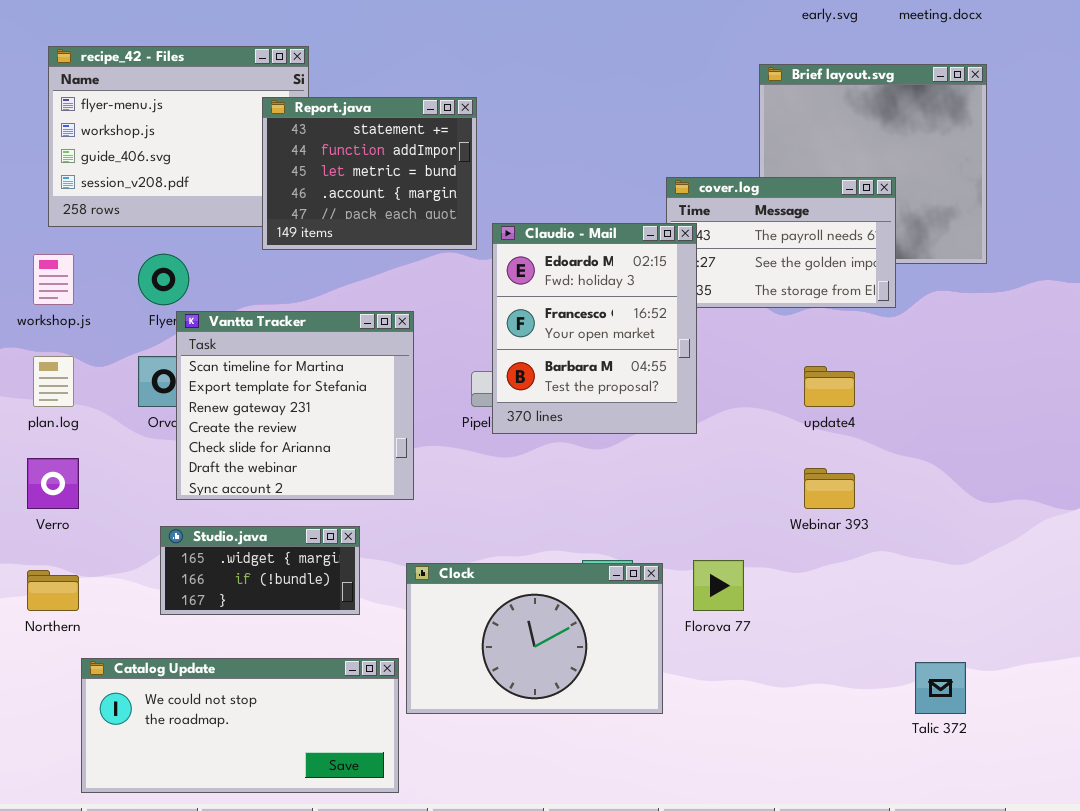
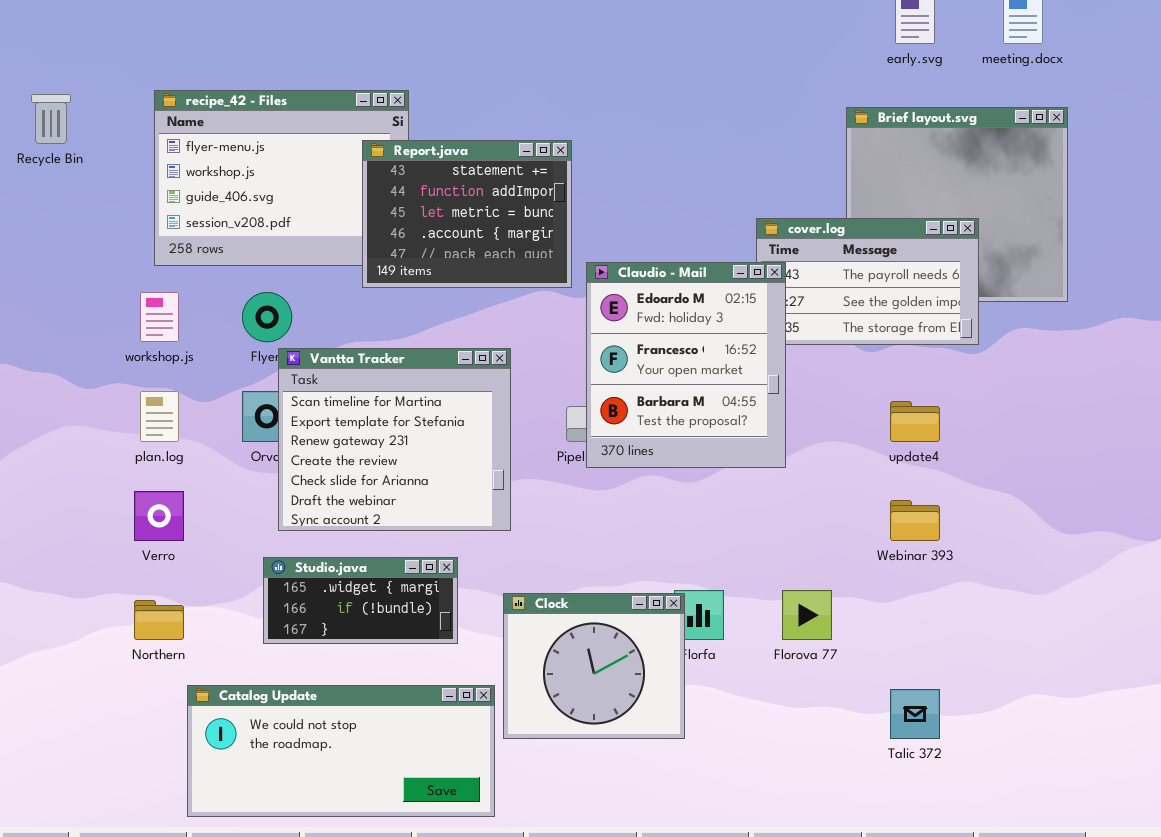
Clock: [406,563,663,714] -> [503,593,685,739], resized
Talic 372: [915,662,966,714] -> [890,689,940,739], moved

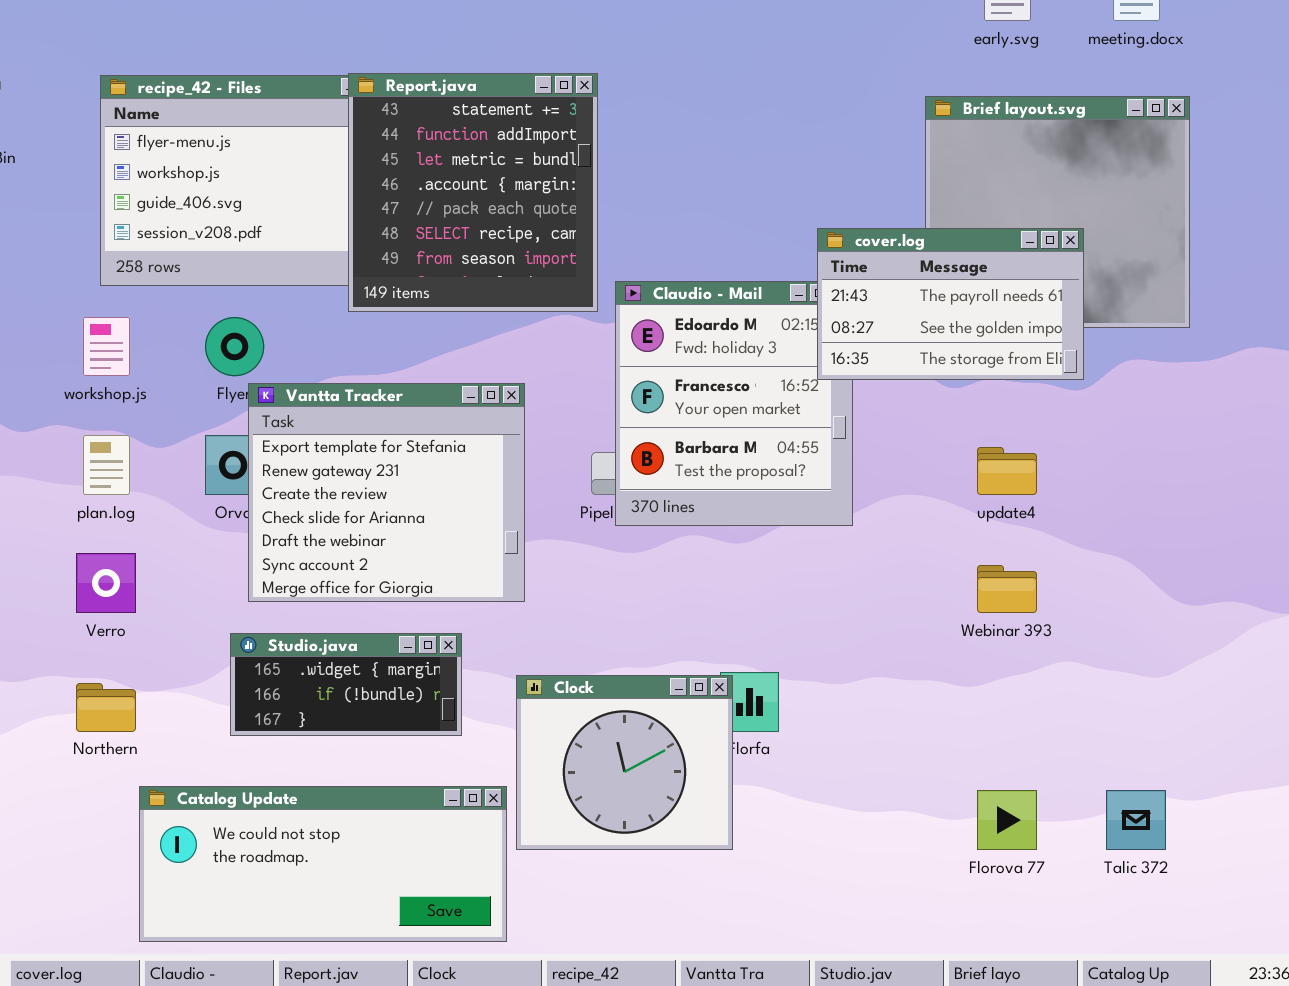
Report.java: [362,140,572,288] -> [348,73,598,312], resized
cover.log: [756,218,979,345] -> [817,228,1084,380], raised
Vantta Tracker: [278,348,511,531] -> [248,383,525,602], scrolled down 1 row
Florova 77: [782,590,832,640] -> [977,790,1037,850], moved
Talic 372: [890,689,940,739] -> [1106,790,1166,850], moved

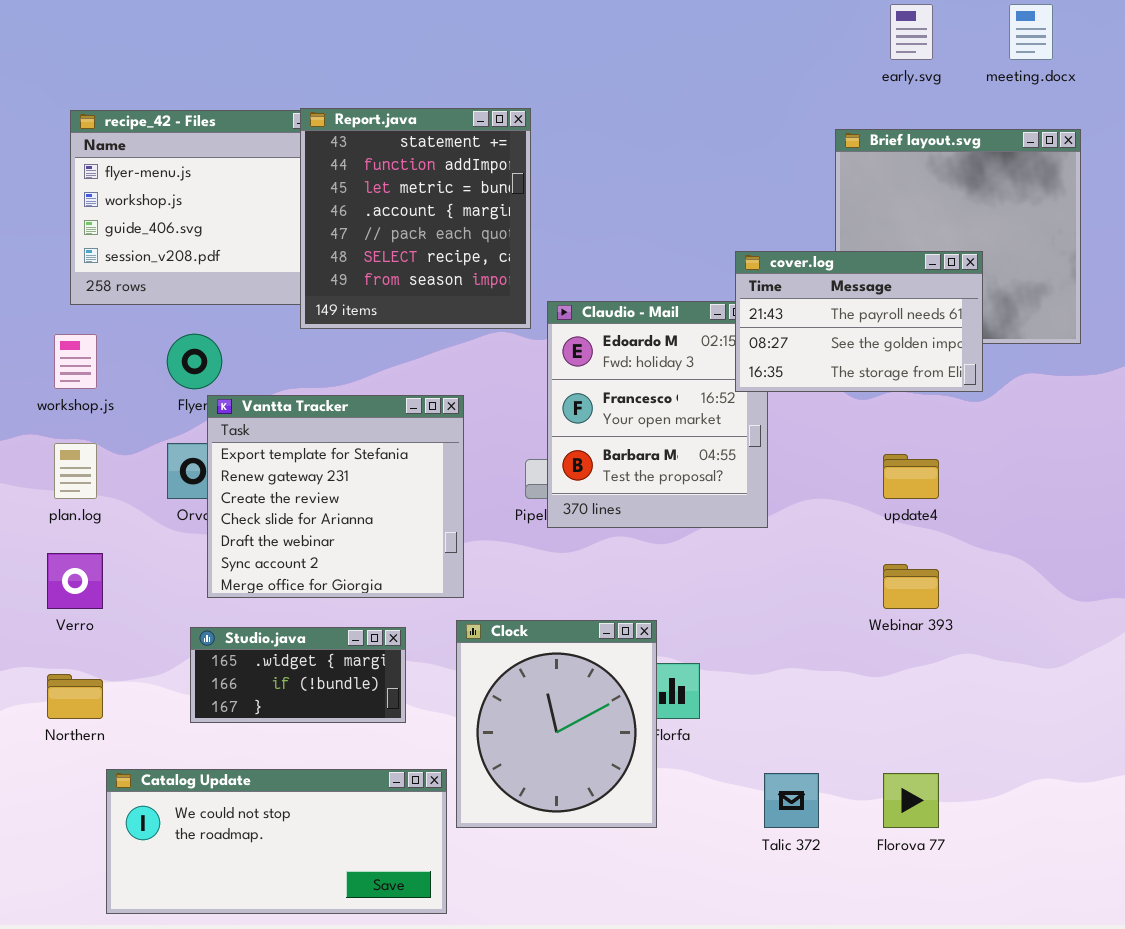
Clock: [516,675,733,850] -> [456,620,657,828], resized
Talic 372: [1106,790,1166,850] -> [764,773,819,828], moved

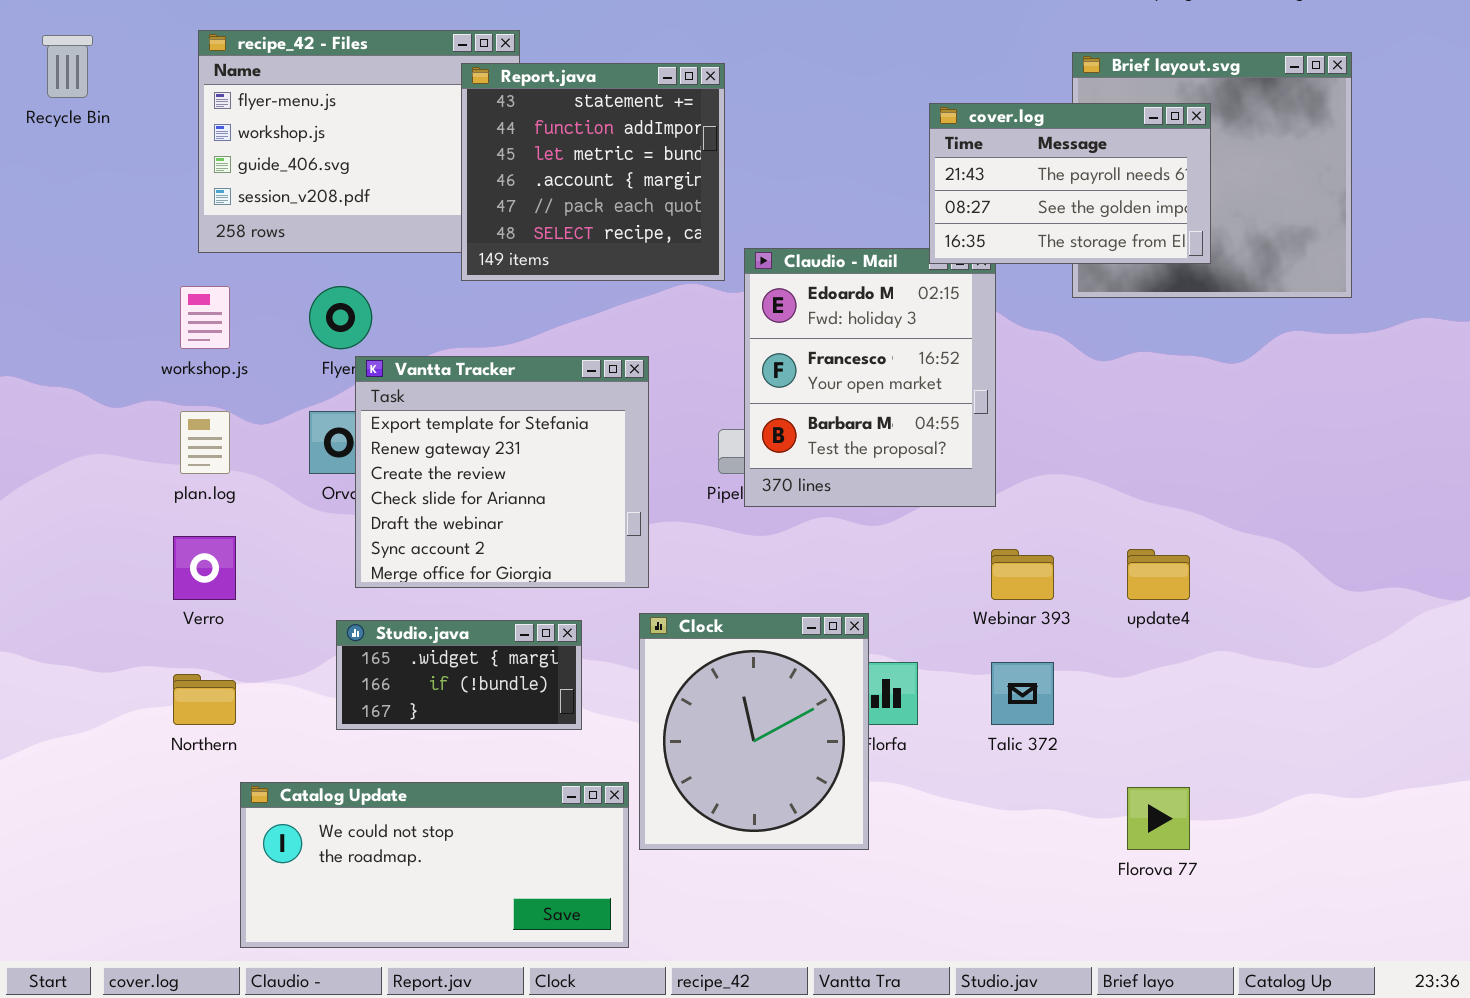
Report.java: [300,108,531,329] -> [461,63,725,281], resized
cover.log: [735,251,983,392] -> [929,103,1211,264], moved
update4: [883,454,939,499] -> [1127,549,1190,600], moved
Webinar 393: [883,564,939,609] -> [991,549,1054,600], moved
Talic 372: [764,773,819,828] -> [991,662,1054,725], moved

